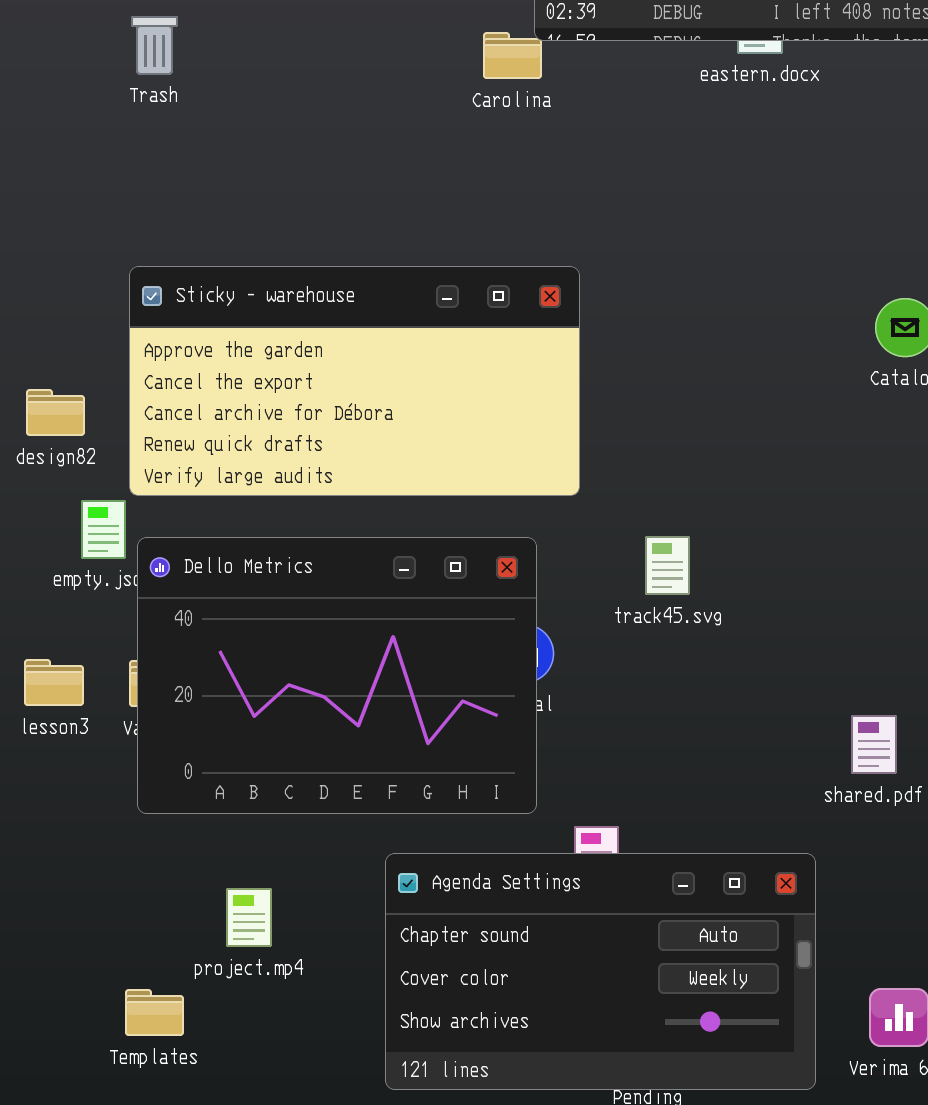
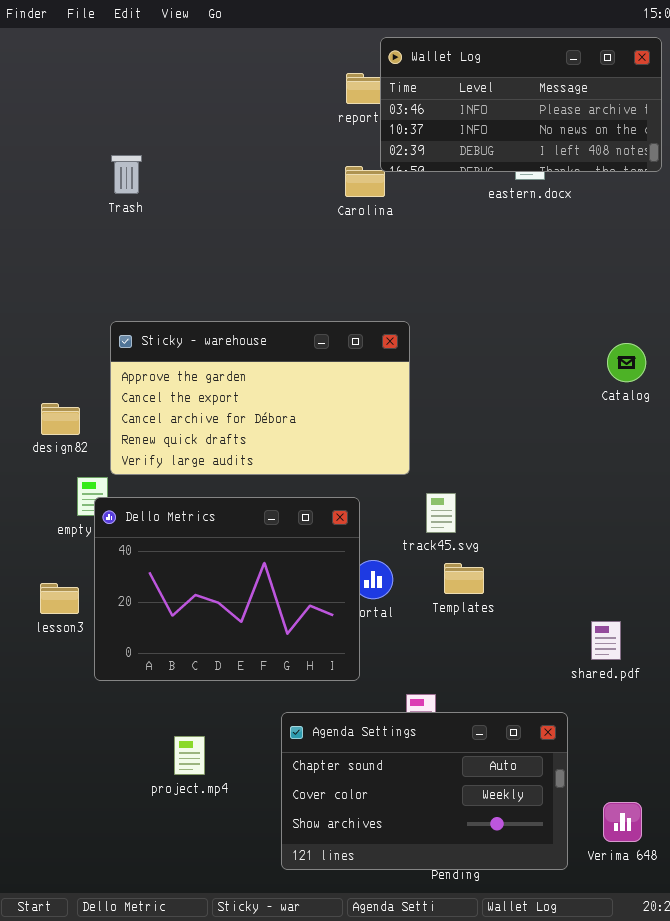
track45.svg: [645,536,690,595] -> [426,493,456,533], moved
Dello Metrics: [137,537,537,814] -> [94,497,360,681], moved
Templates: [125,989,184,1036] -> [444,563,484,594], moved

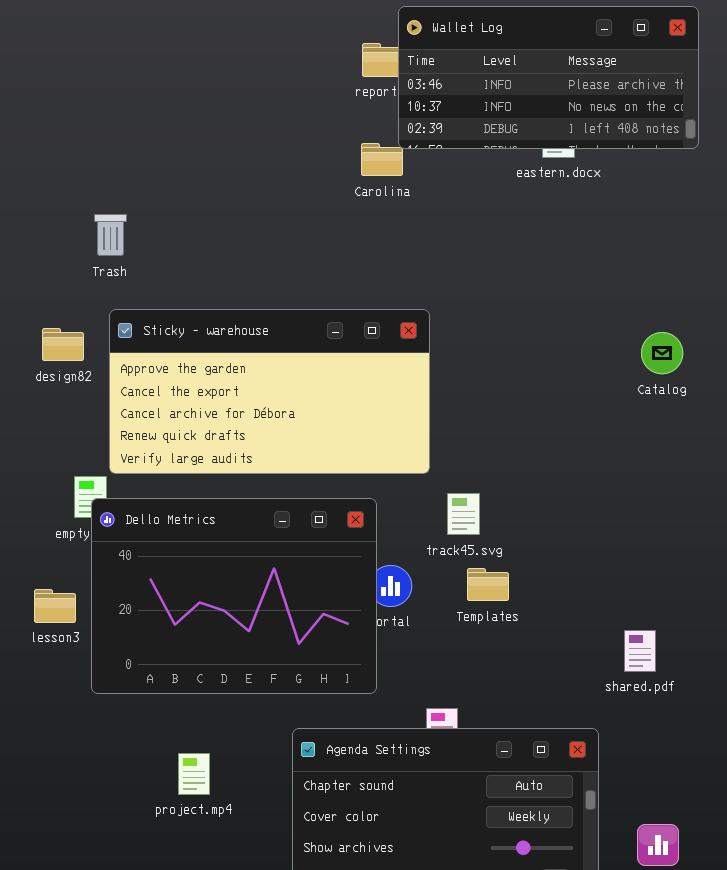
Trash: [111,155,142,194] -> [94,214,127,256], moved
design82: [41,403,80,435] -> [42,328,84,361], moved

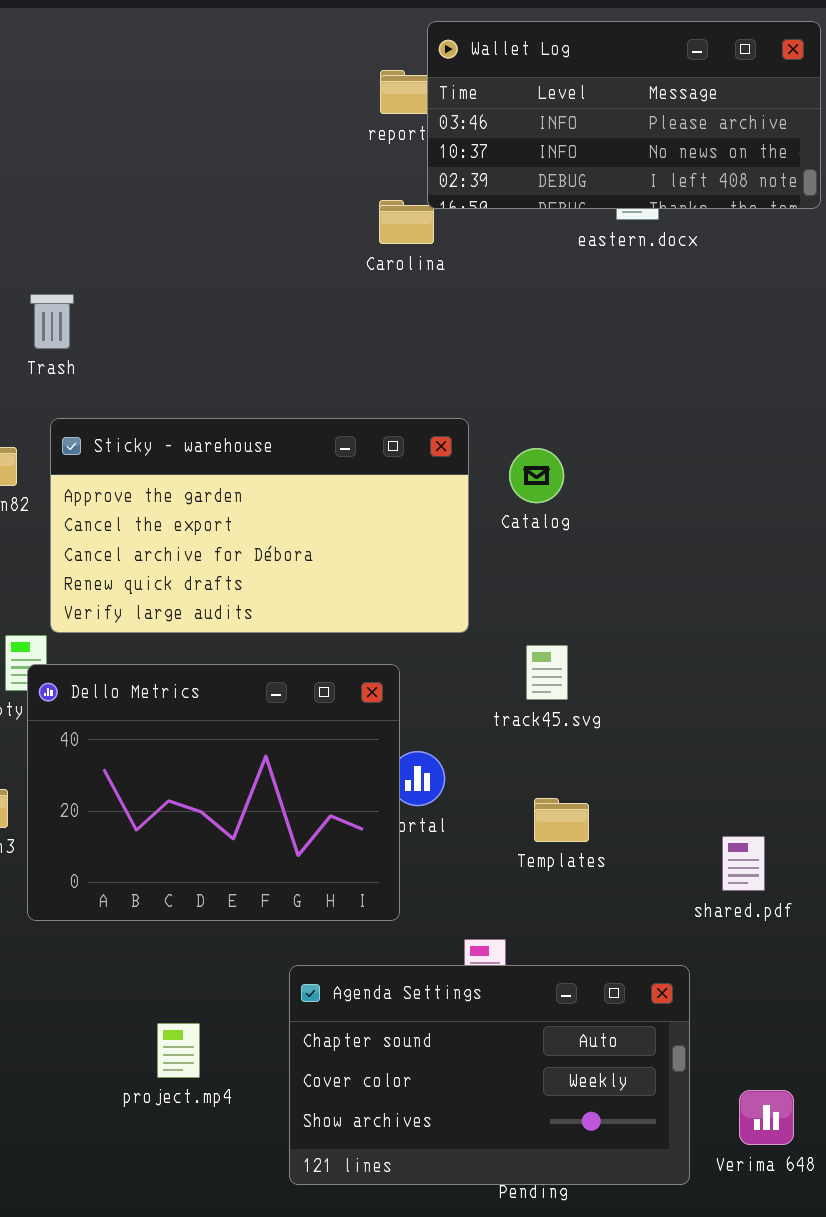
Catalog: [641,332,683,374] -> [509,448,564,503], moved
track45.svg: [447,493,480,535] -> [526,645,568,700], moved
Templates: [467,568,509,601] -> [534,798,589,842], moved
project.mp4: [178,753,210,795] -> [157,1023,200,1078], moved

